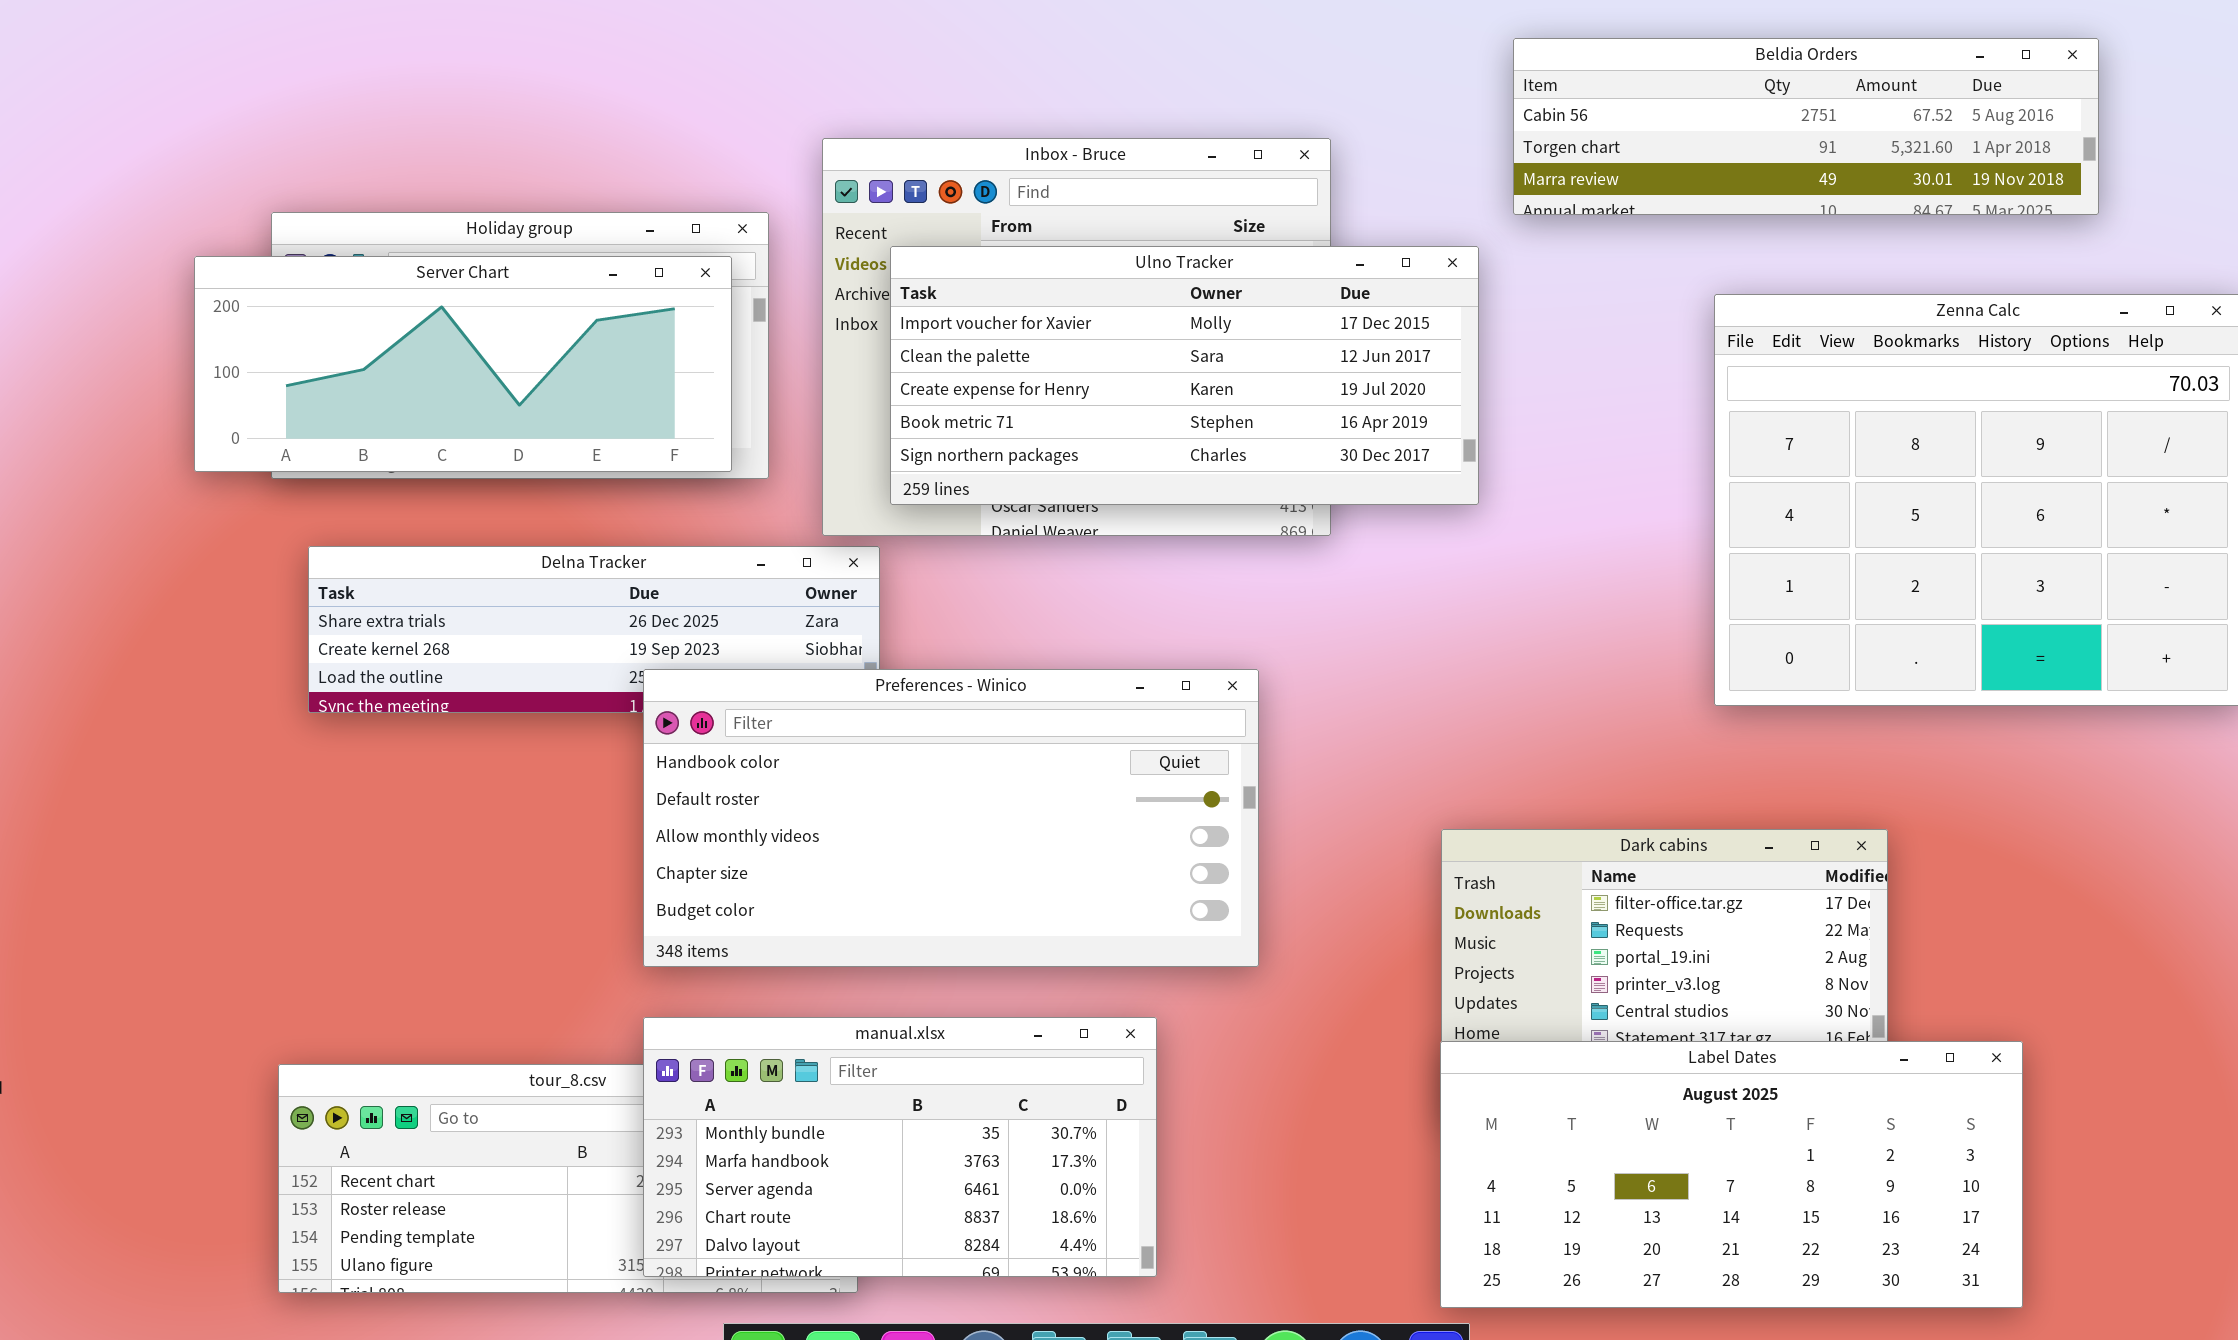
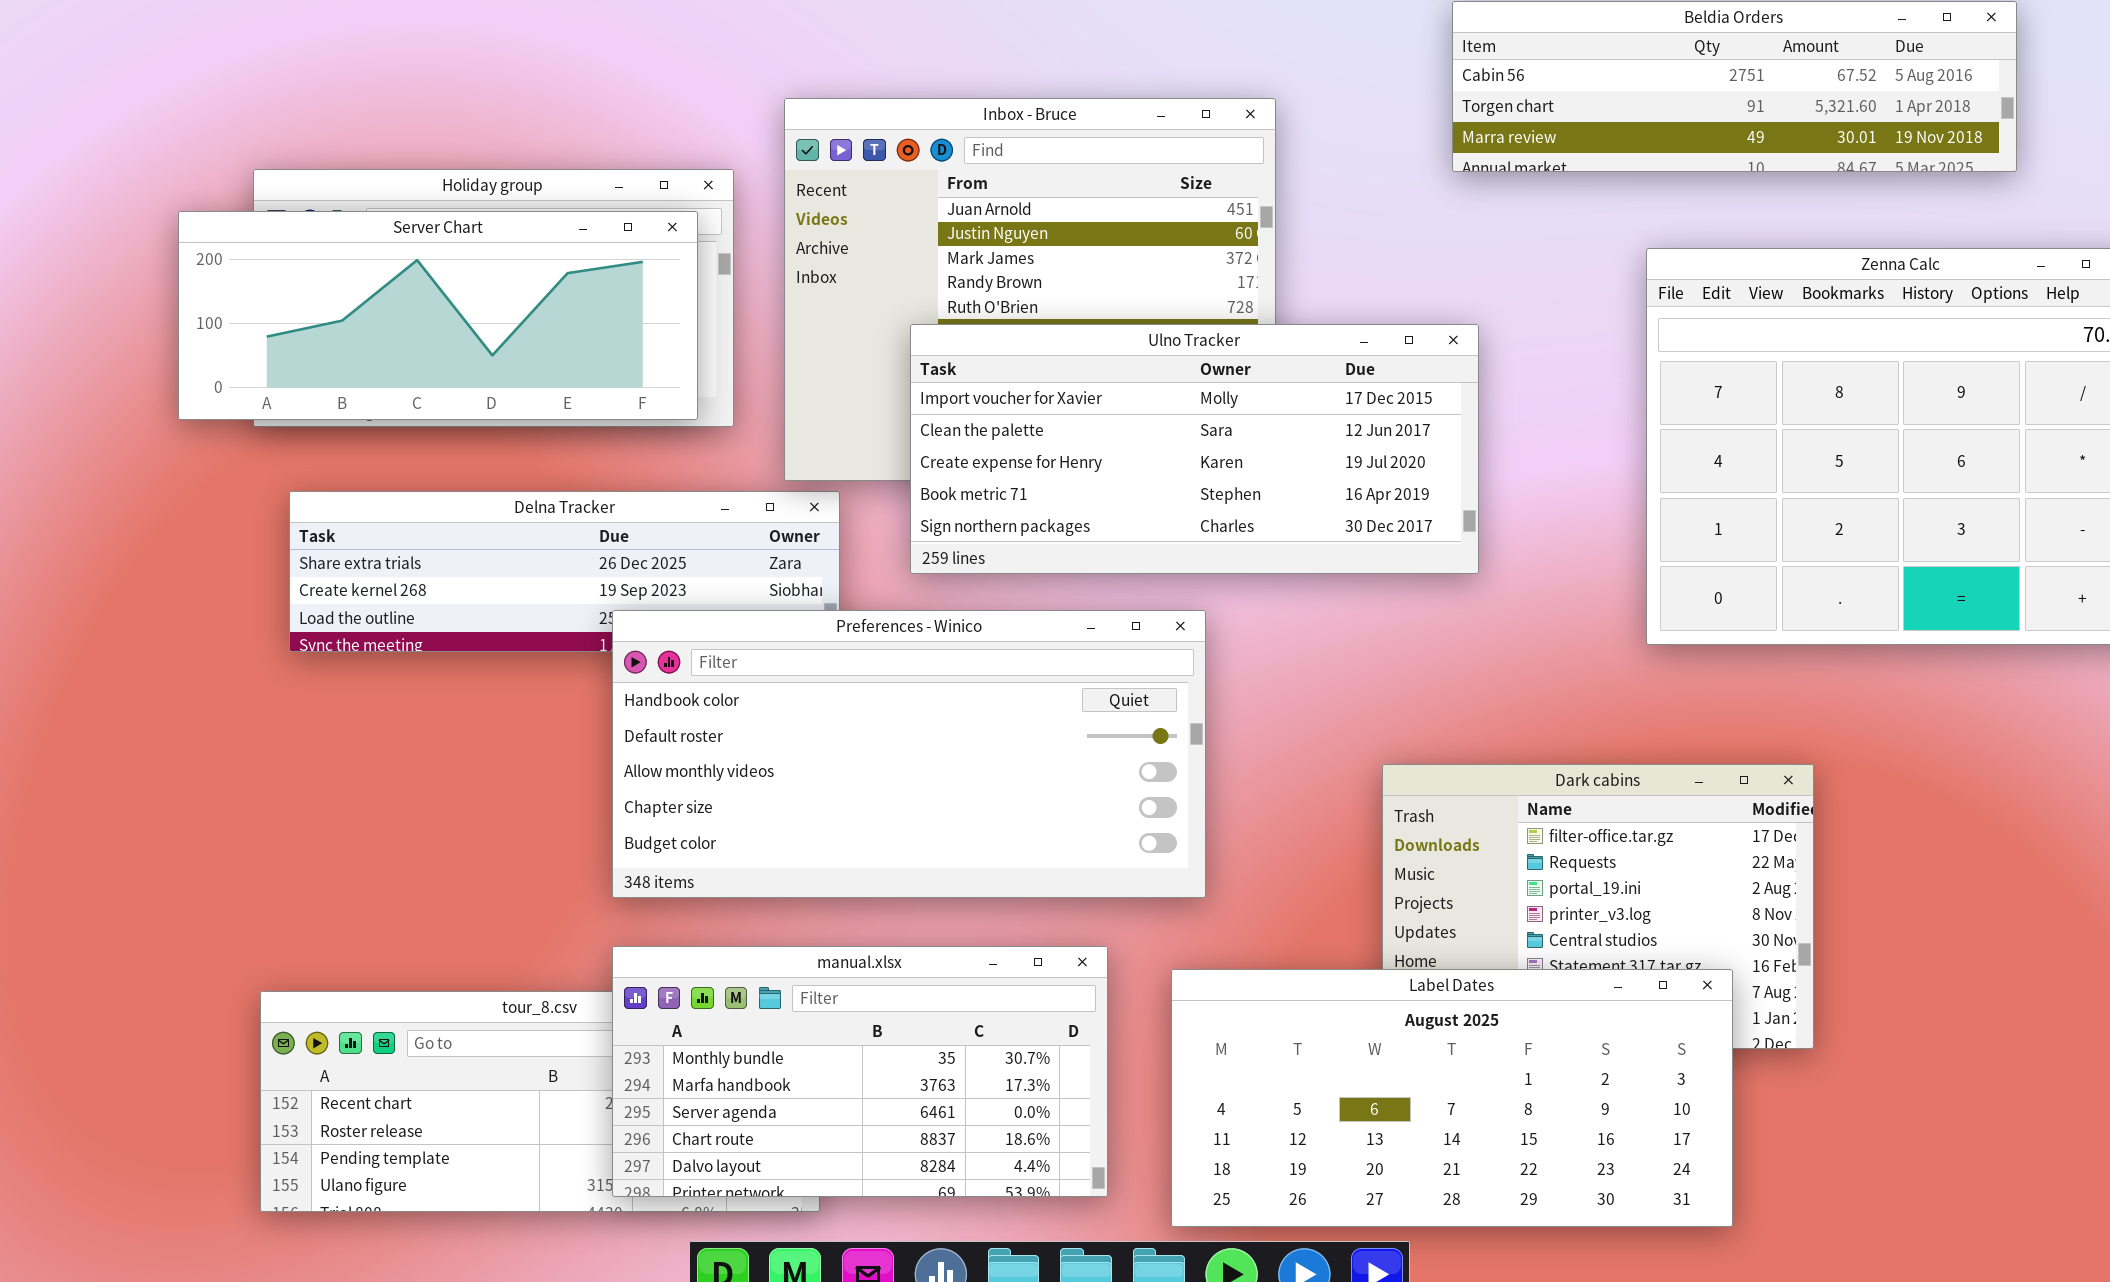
Ulno Tracker: [890,246,1479,505] -> [910,324,1479,574], moved
Label Dates: [1440,1041,2023,1308] -> [1171,969,1733,1227], moved

